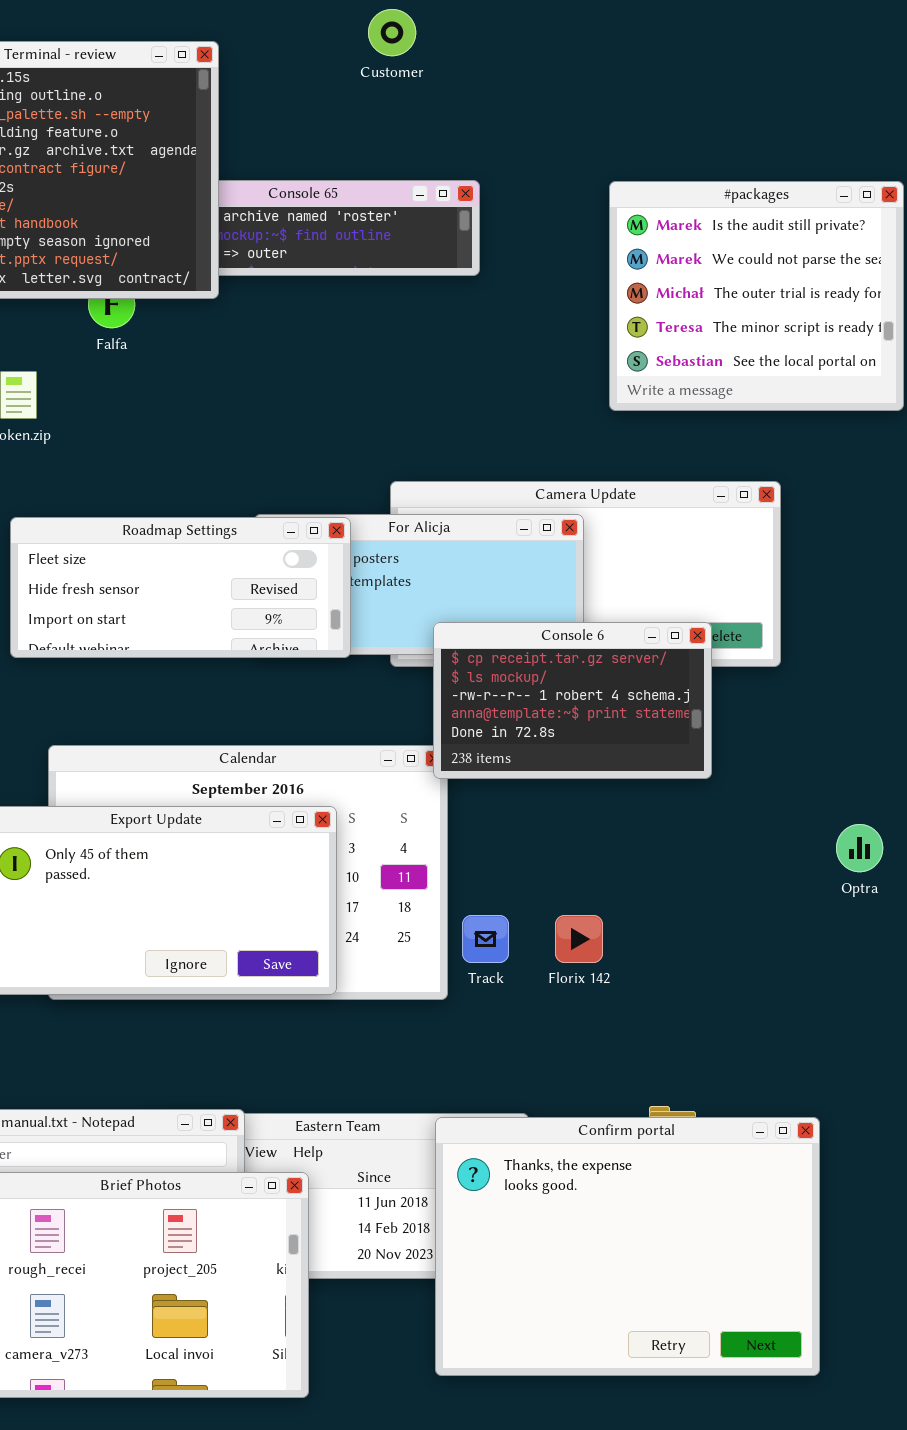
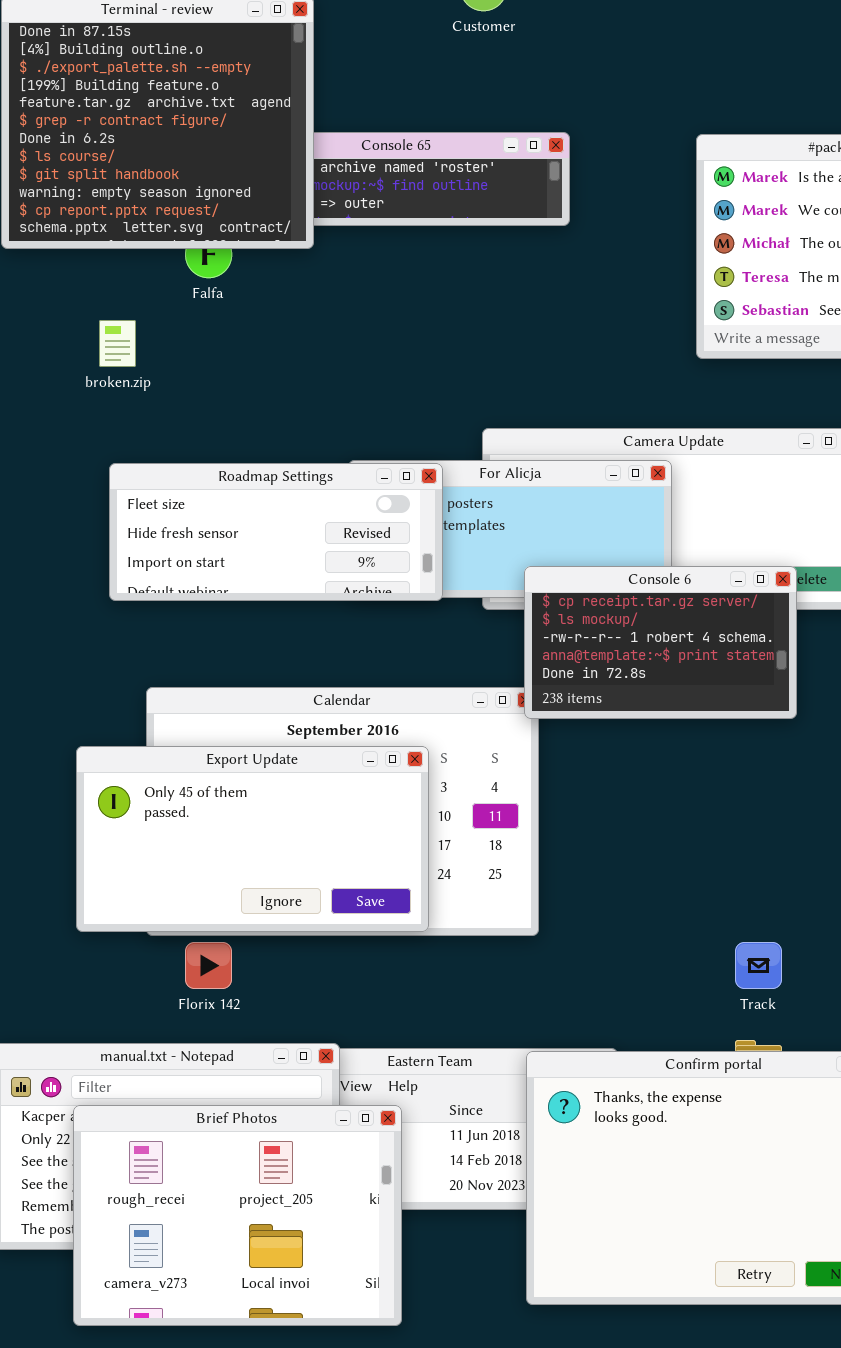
Track: [462,915,509,963] -> [735,942,782,989], moved
Florix 142: [555,915,603,963] -> [185,942,232,989], moved

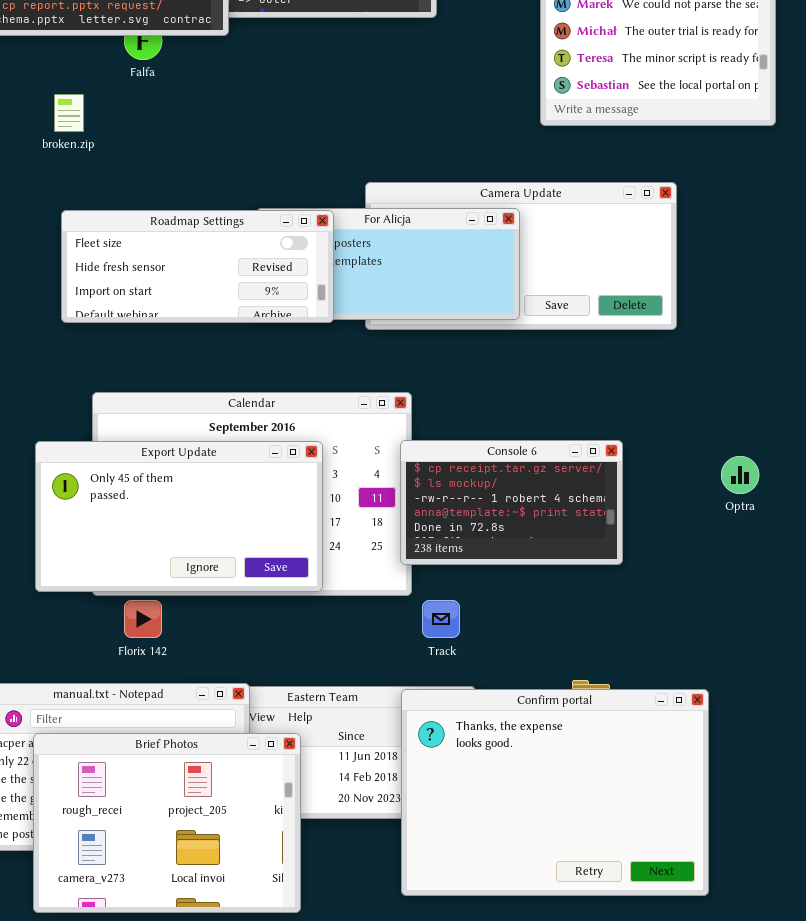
Console 6: [524,566,797,719] -> [400,440,623,565], moved
Track: [735,942,782,989] -> [422,600,460,638], moved

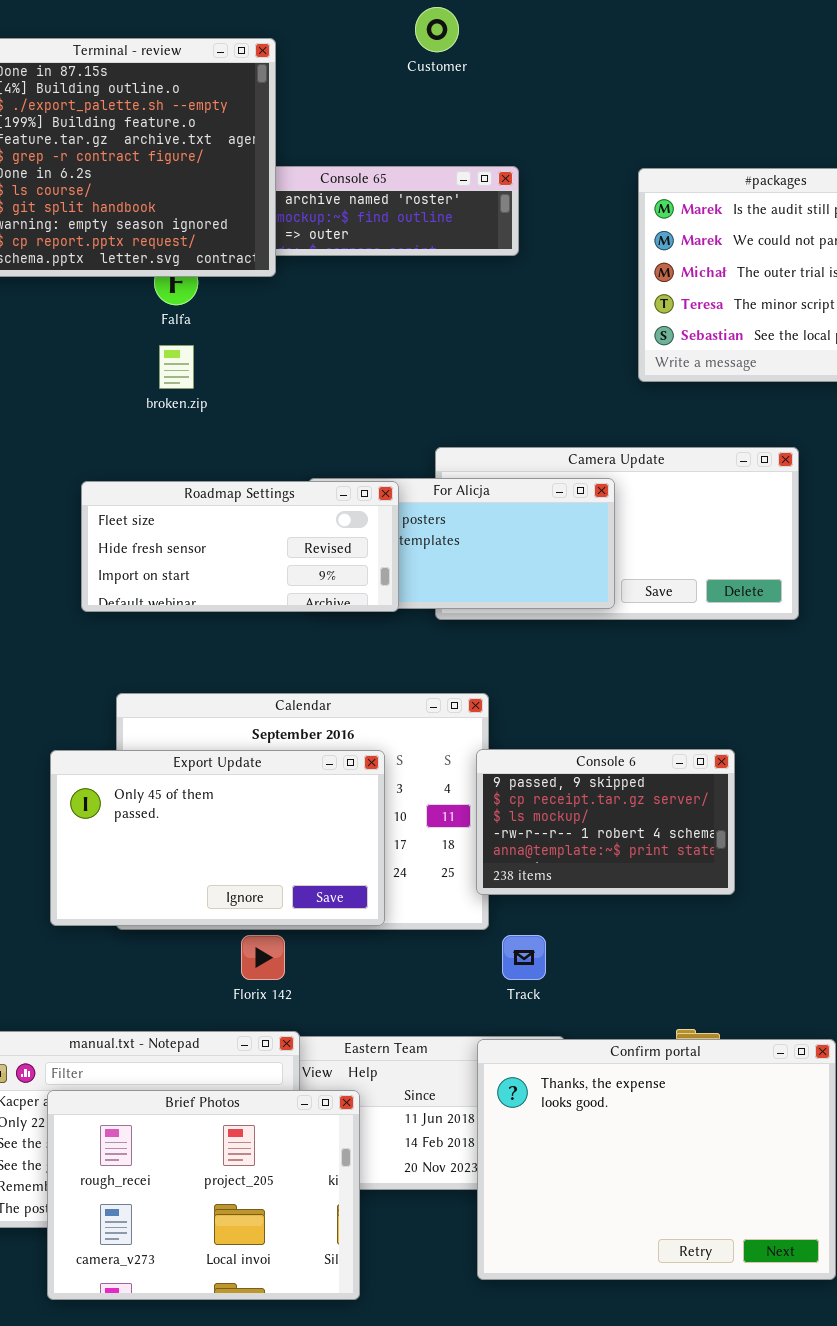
broken.zip: [54,94,84,132] -> [159,345,194,389], moved
Console 6: [400,440,623,565] -> [476,749,735,895], scrolled up 1 row
Florix 142: [124,600,162,638] -> [241,935,285,980], moved

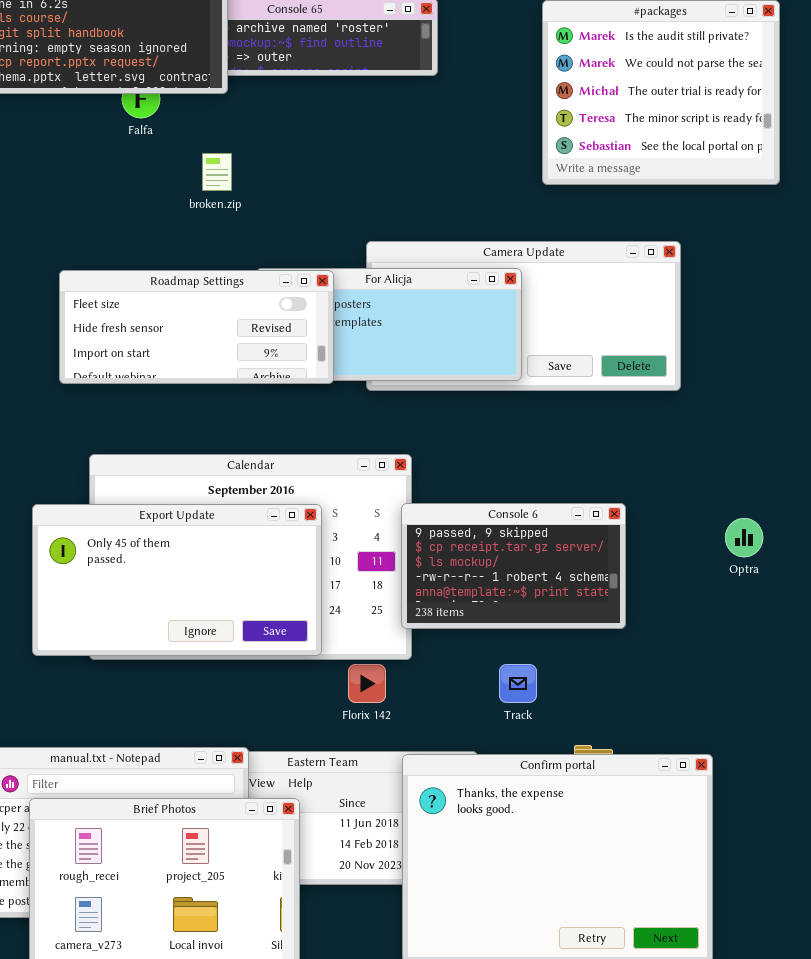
broken.zip: [159,345,194,389] -> [202,153,232,191], moved
Florix 142: [241,935,285,980] -> [348,664,386,703], moved
Track: [502,935,546,980] -> [499,664,537,703], moved

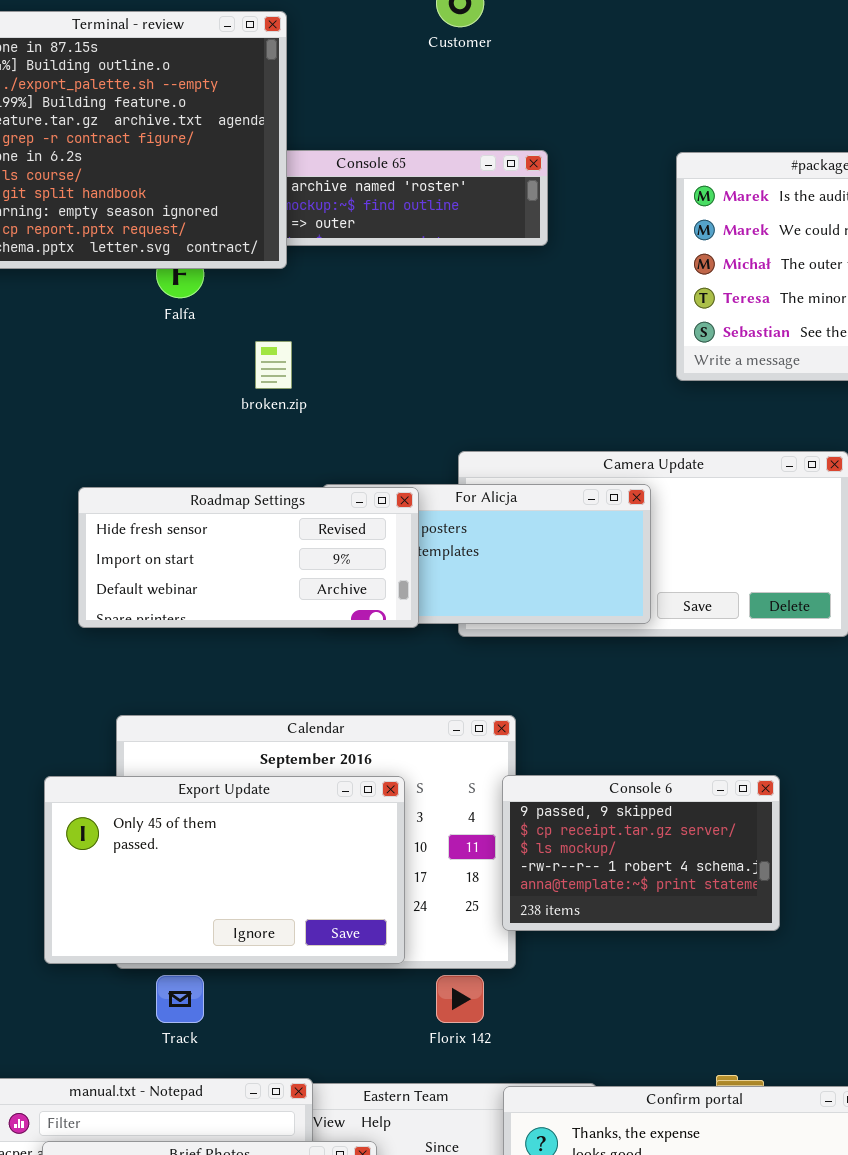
Roadmap Settings: [59,270,334,384] -> [78,487,419,628], scrolled down 1 row
Track: [499,664,537,703] -> [156,975,204,1023], moved

